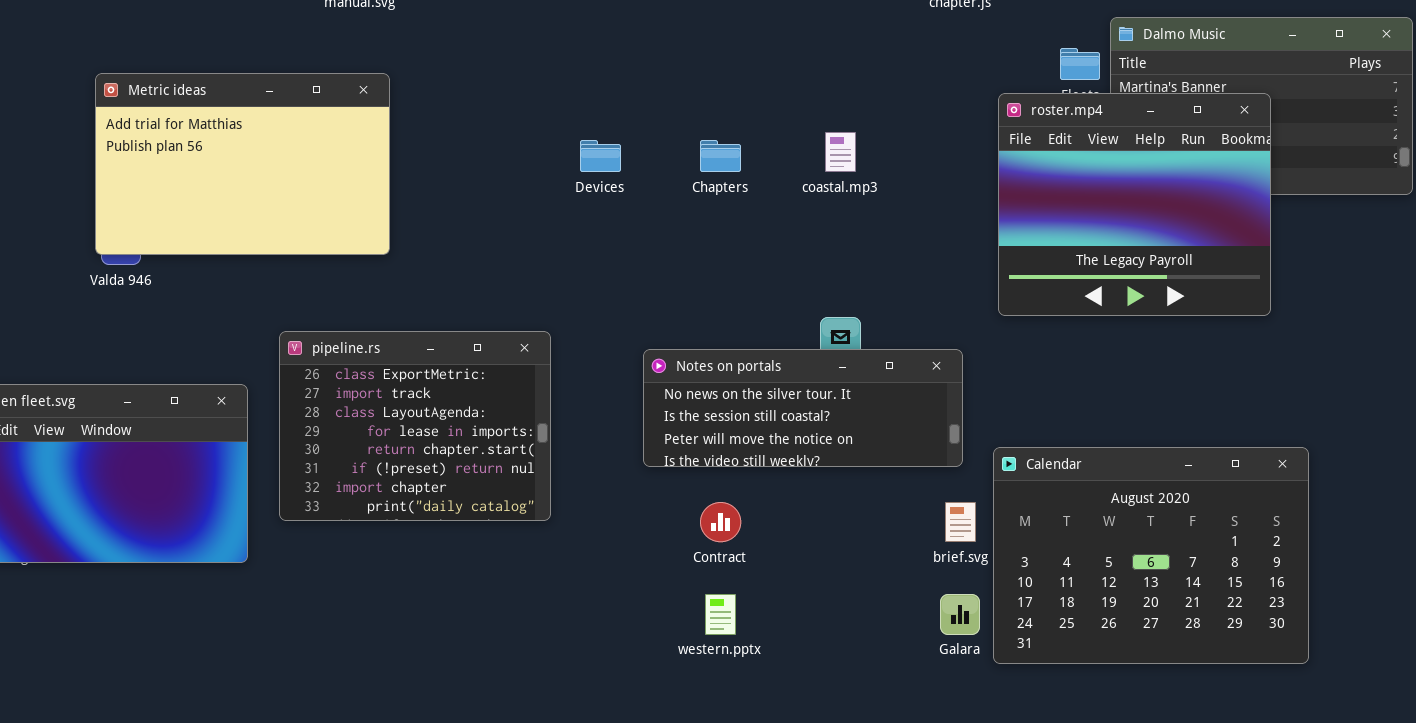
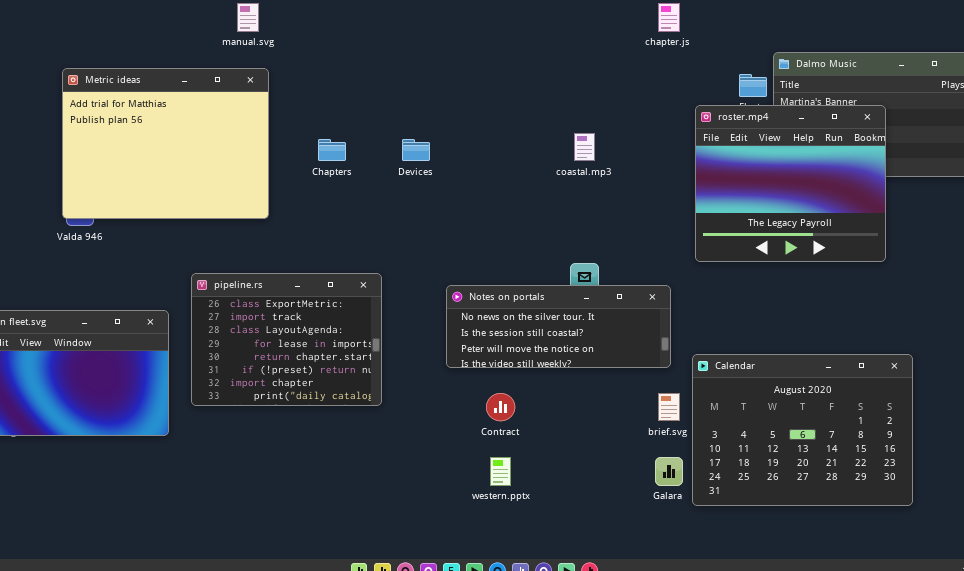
Metric ideas: [95,73,390,255] -> [62,68,269,219], resized
Chapters: [700,140,741,172] -> [318,139,346,161], moved

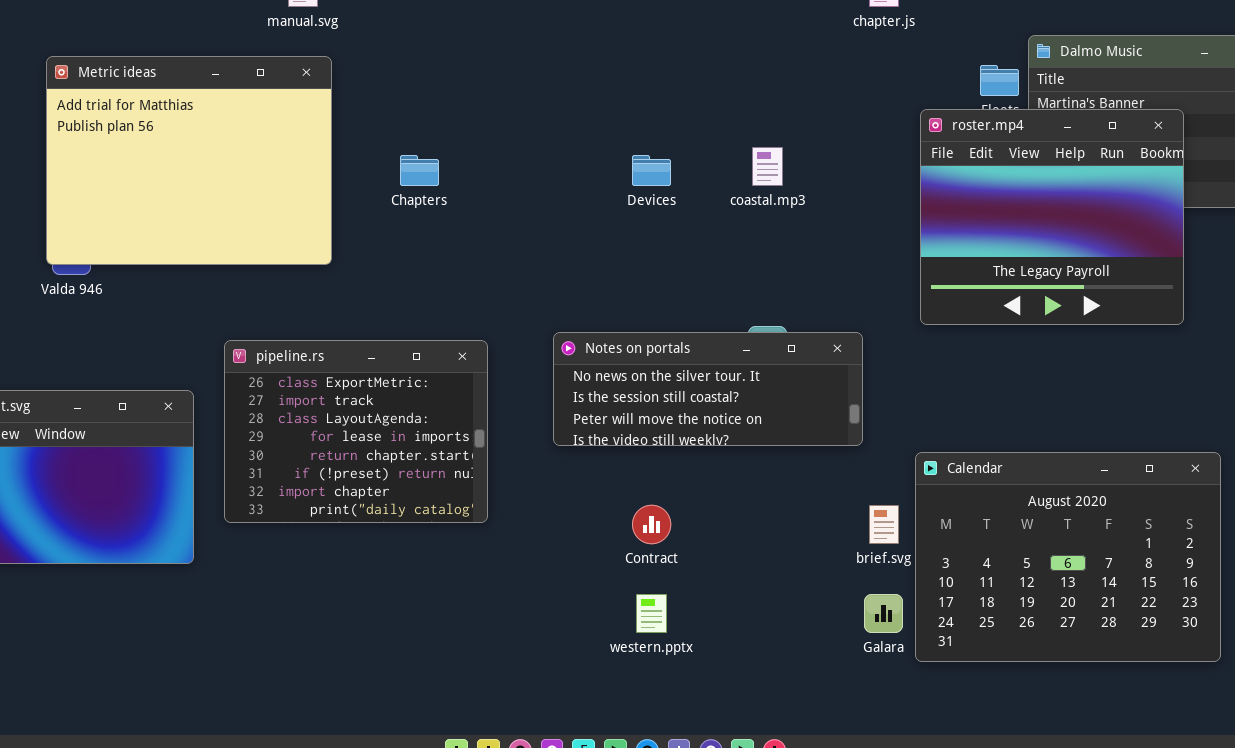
Devices: [402,139,430,161] -> [632,155,671,186], moved
Notes on portals: [446,285,671,368] -> [553,332,863,446], moved

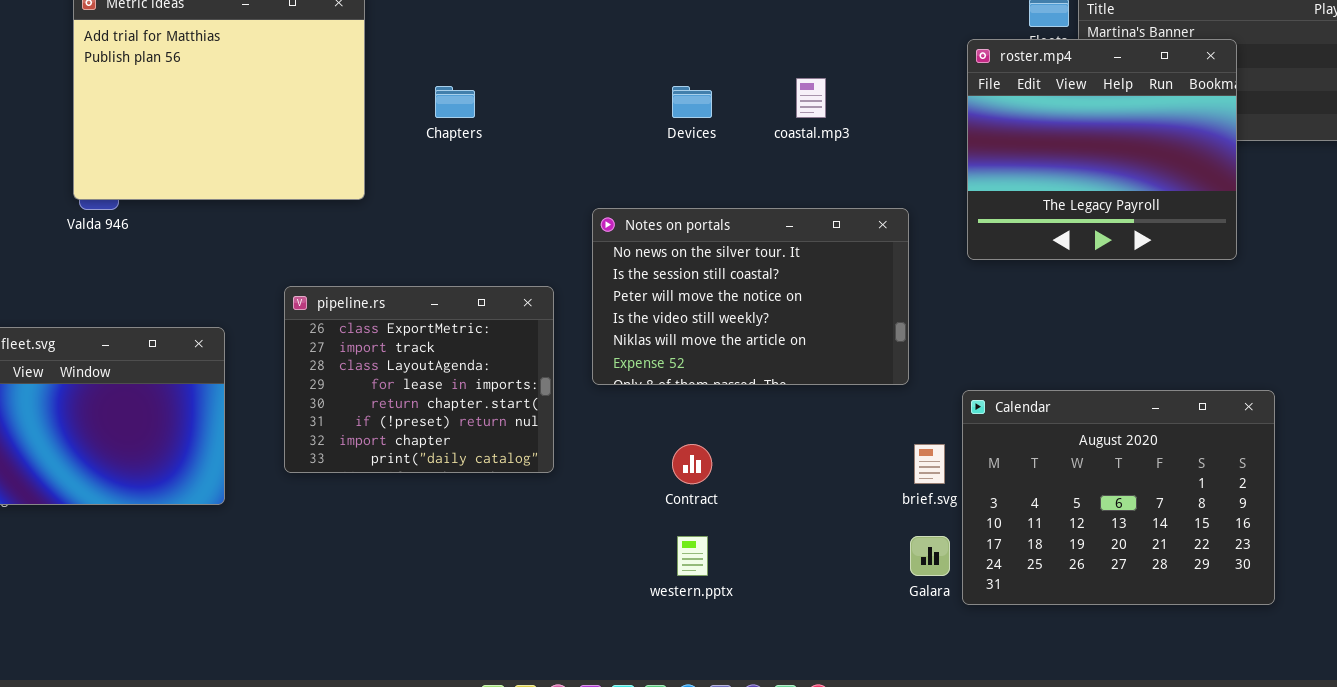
Notes on portals: [553,332,863,446] -> [592,208,909,385], resized
pipeline.rs: [224,340,488,523] -> [284,286,554,473], moved

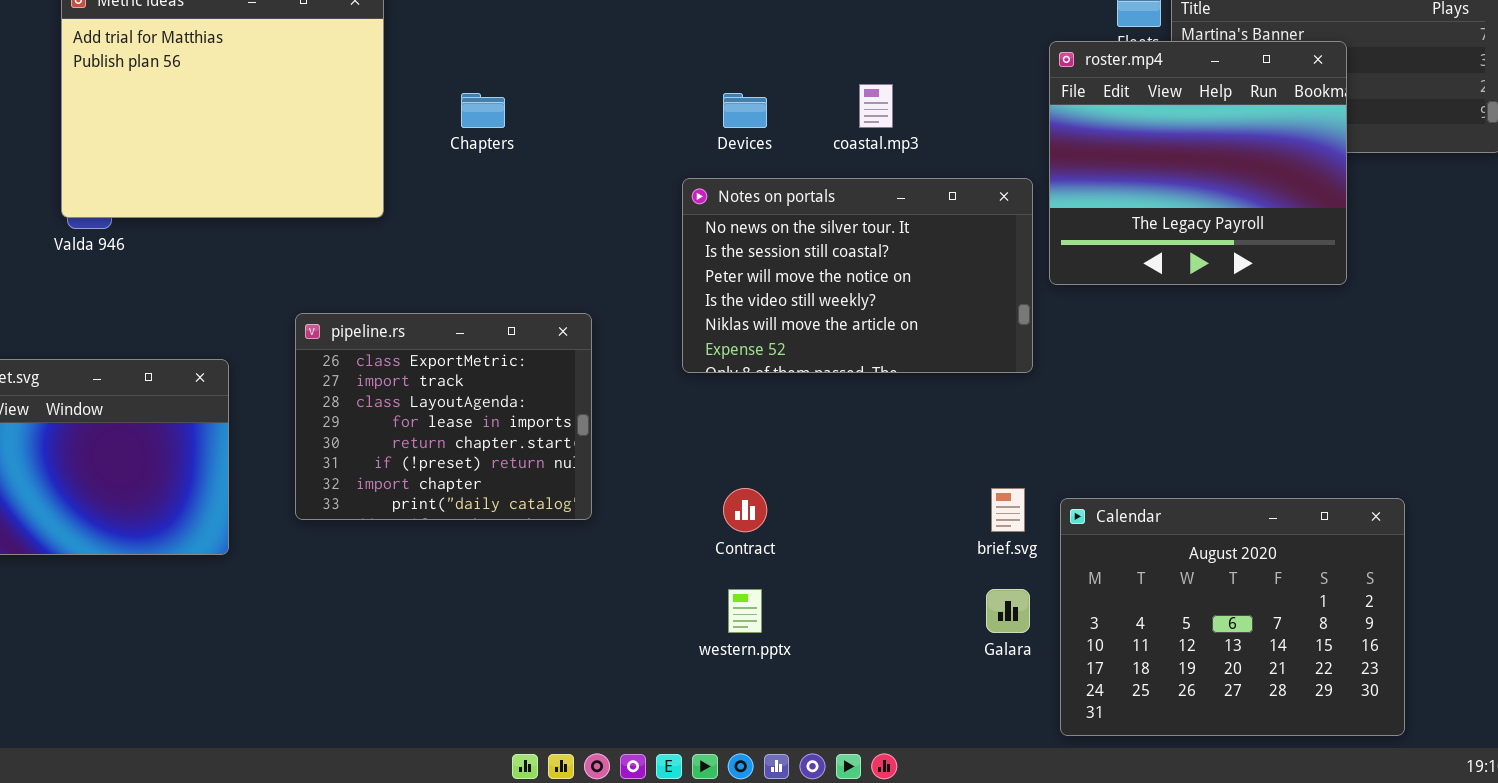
Notes on portals: [592,208,909,385] -> [682,178,1033,373], moved
Calendar: [962,390,1275,605] -> [1060,498,1405,736], moved

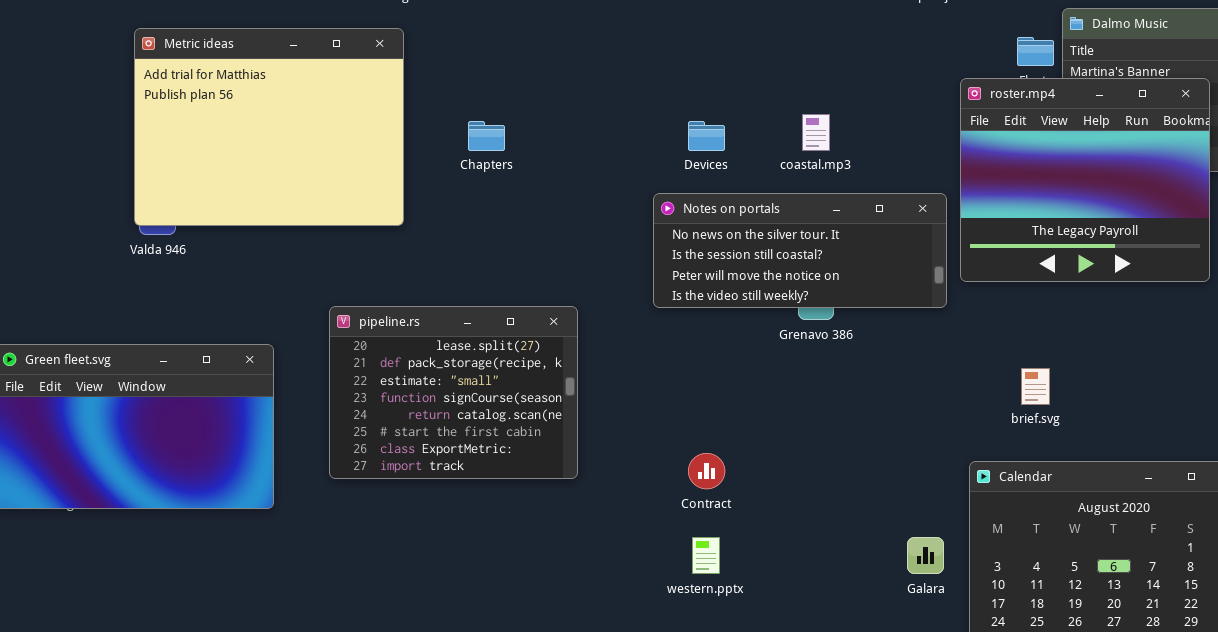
Notes on portals: [682,178,1033,373] -> [653,193,947,308], resized
pipeline.rs: [295,313,592,520] -> [329,306,578,479], scrolled up 6 rows
brief.svg: [991,488,1025,532] -> [1021,368,1050,405], moved

